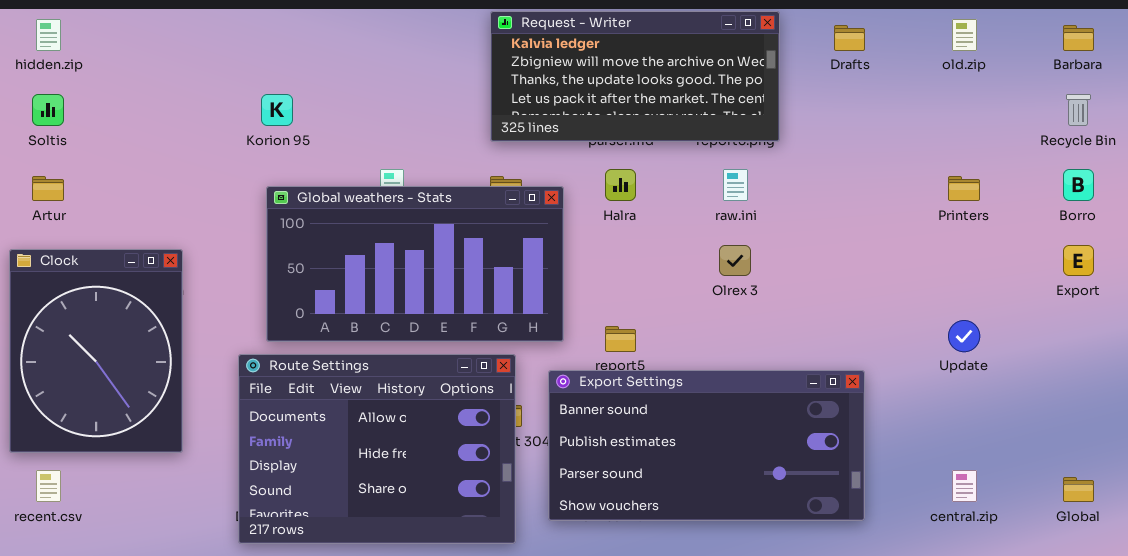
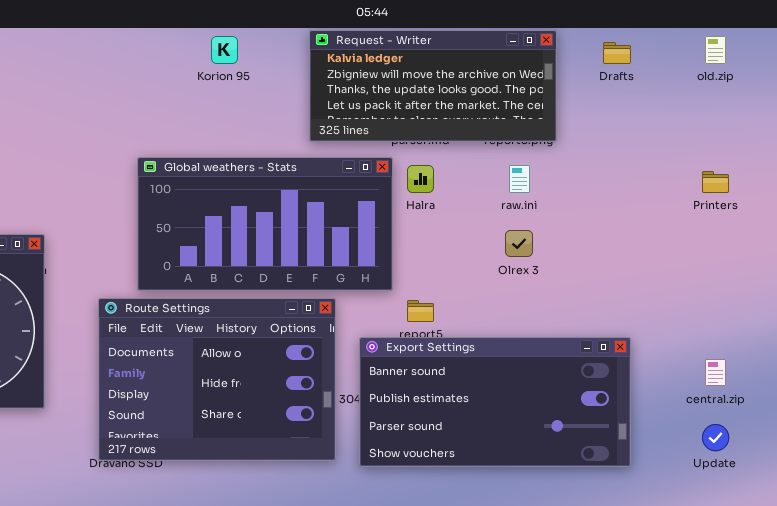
Korion 95: [261,94,293,126] -> [211,36,238,64], moved
Global weathers - Stats: [266,186,564,342] -> [137,157,393,291], moved
Update: [948,320,980,352] -> [702,424,729,451], moved
Route Settings: [238,354,516,544] -> [98,298,336,461], moved
central.zip: [952,470,977,502] -> [705,359,726,386], moved

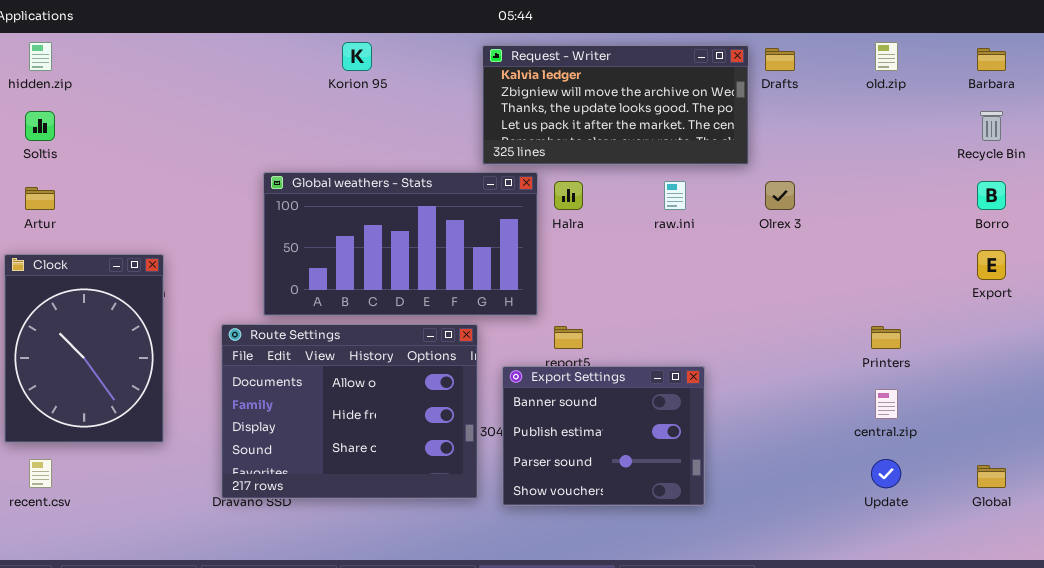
Request - Writer: [309,30,557,142] -> [482,45,749,165], moved
Printers: [702,171,729,193] -> [871,326,901,349], moved
Olrex 3: [505,230,533,257] -> [765,181,795,210], moved
Export Settings: [359,337,631,467] -> [502,366,705,506], resized

